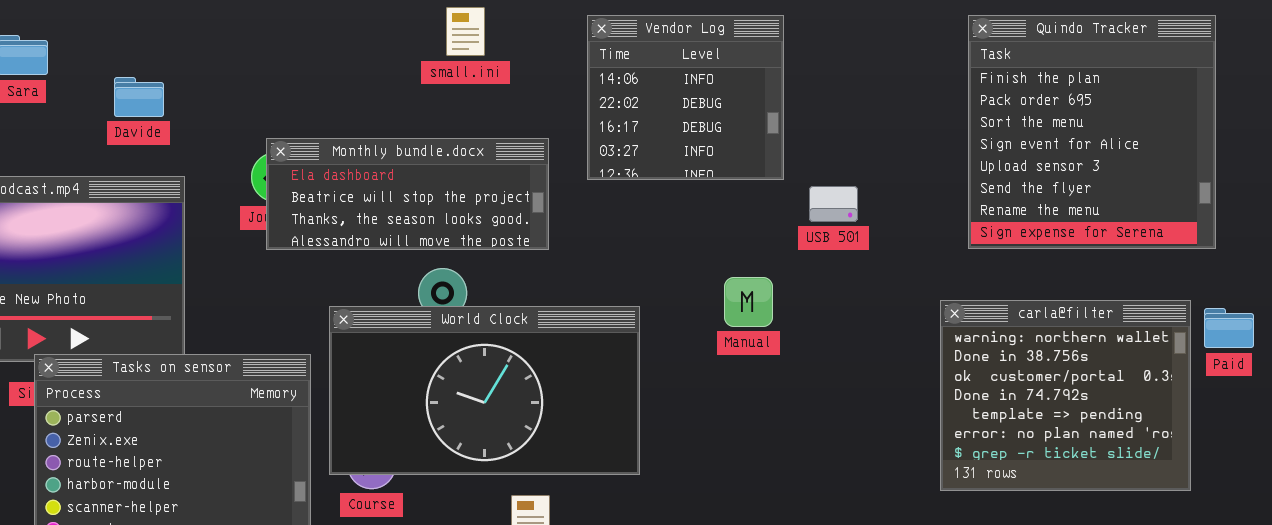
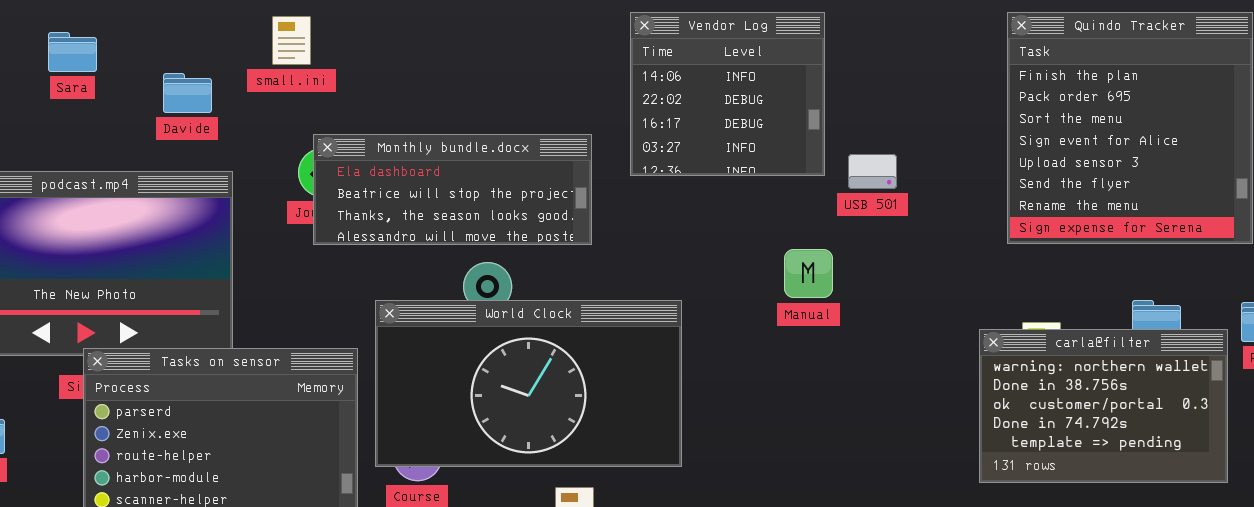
small.ini: [446,7,485,56] -> [272,16,311,65], moved
USB 501: [809,186,858,222] -> [848,154,897,189], moved
Manual: [724,277,773,327] -> [784,249,833,298], moved
carla@filter: [940,300,1191,491] -> [979,329,1228,483], resized

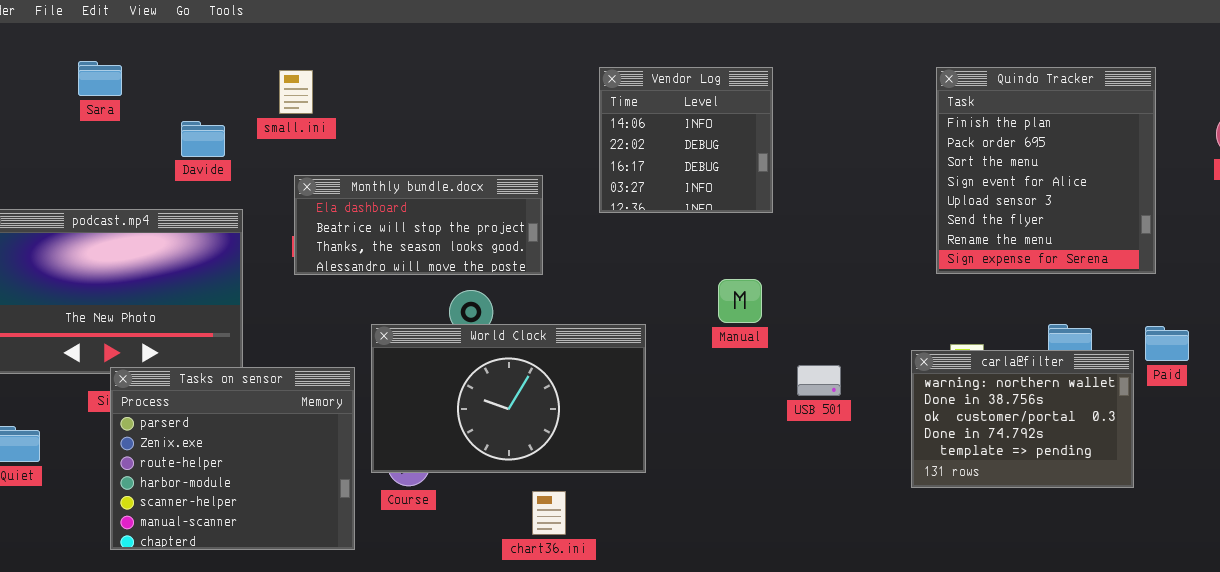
Sara: [48,32,97,72] -> [78,61,122,96], moved
Monthly bundle.docx: [313,134,592,245] -> [294,175,543,275], moved
USB 501: [848,154,897,189] -> [797,365,841,396], moved
Manual: [784,249,833,298] -> [718,279,762,323], moved

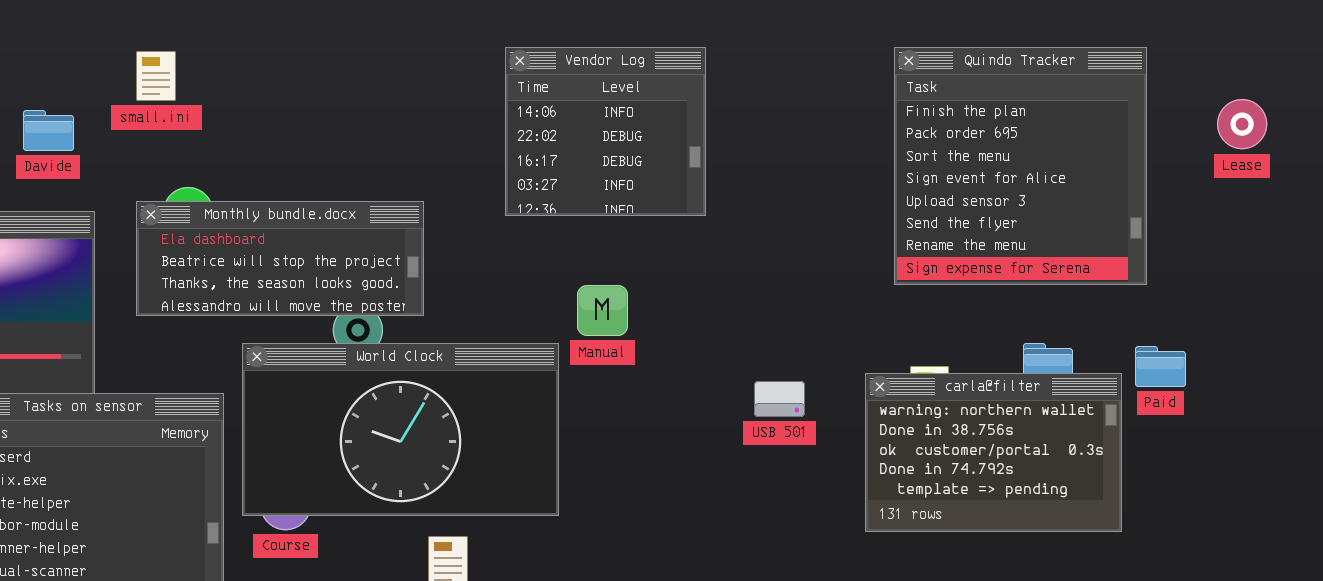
Monthly bundle.docx: [294,175,543,275] -> [136,201,424,316], moved
Manual: [718,279,762,323] -> [577,285,628,336], moved
USB 501: [797,365,841,396] -> [754,381,805,417], moved

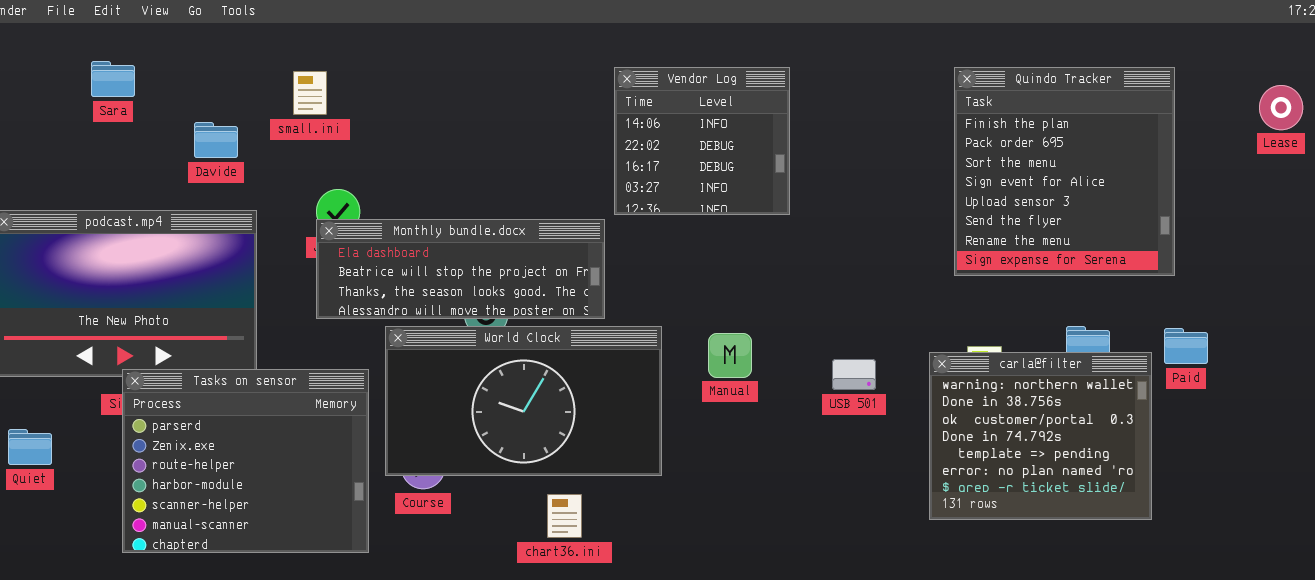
Lease: [1217,99,1267,149] -> [1259,85,1303,130], moved
Monthly bundle.docx: [136,201,424,316] -> [316,219,605,319], moved, resized
Manual: [577,285,628,336] -> [708,333,752,378], moved
carla@filter: [865,373,1122,532] -> [929,352,1152,520], resized

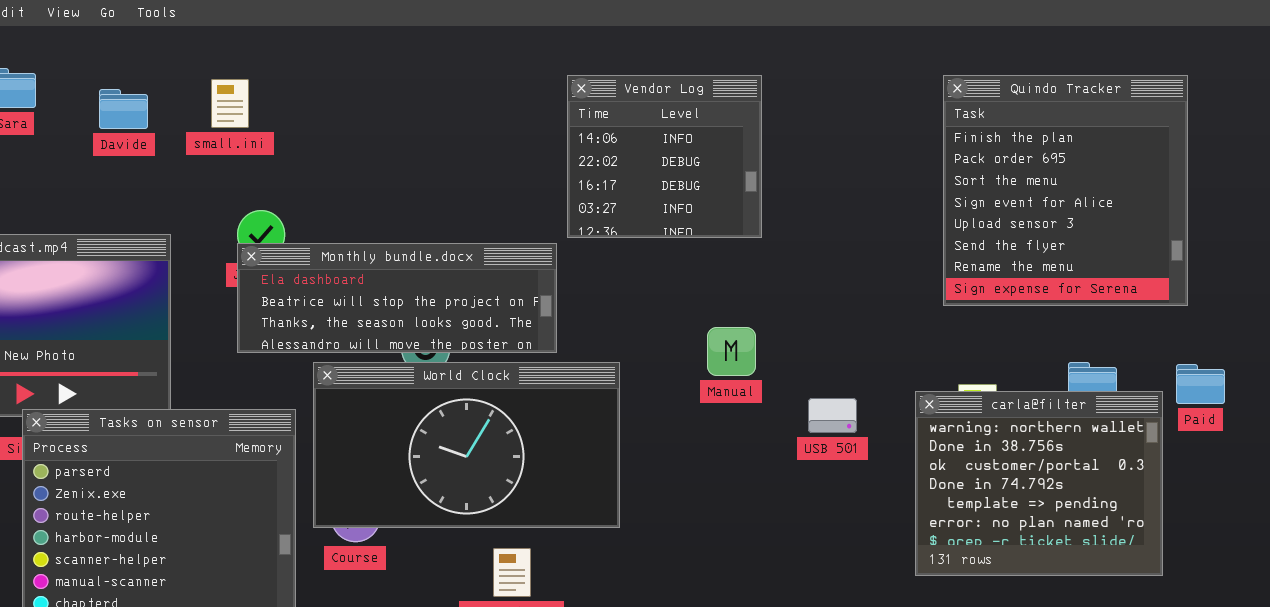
Davide: [194,122,238,158] -> [99,89,148,129], moved
Manual: [708,333,752,378] -> [707,327,756,376], moved

